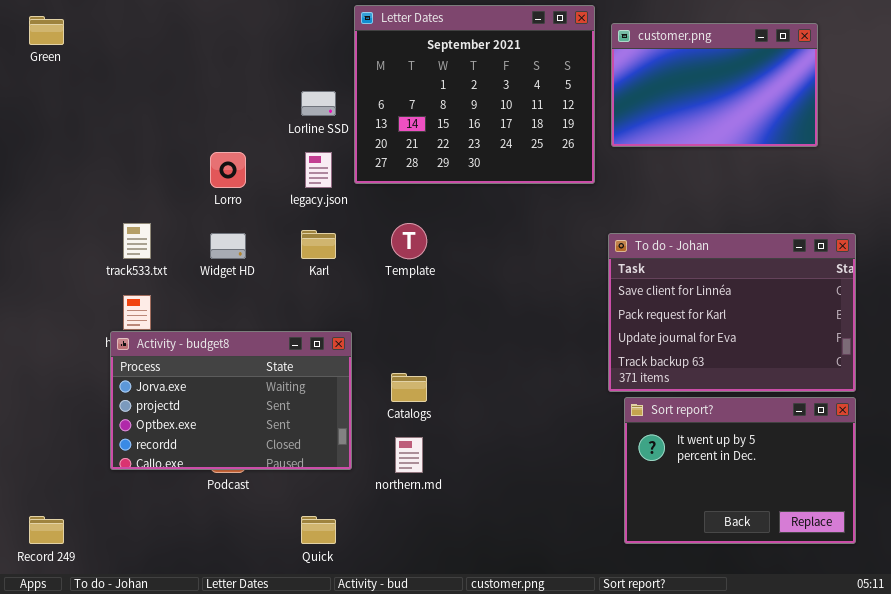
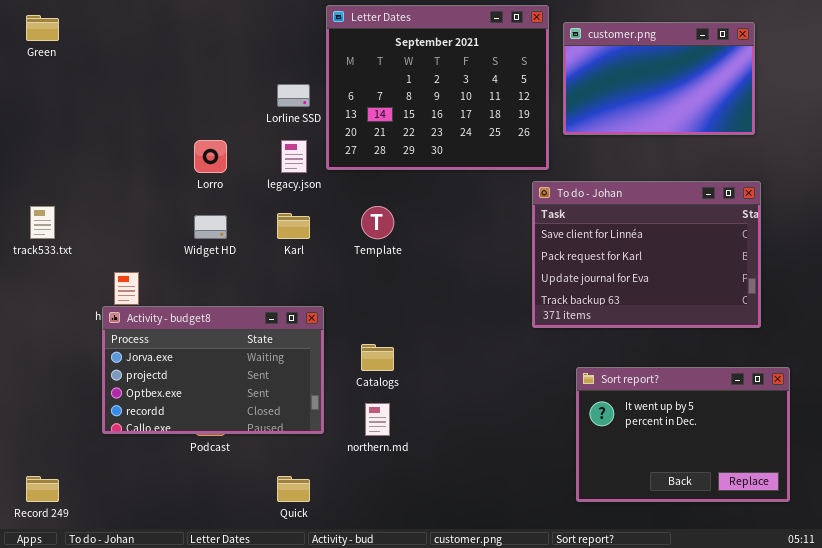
track533.txt: [123,223,151,259] -> [30,206,55,239], moved
To do - Johan: [608,233,856,392] -> [532,181,761,328], moved

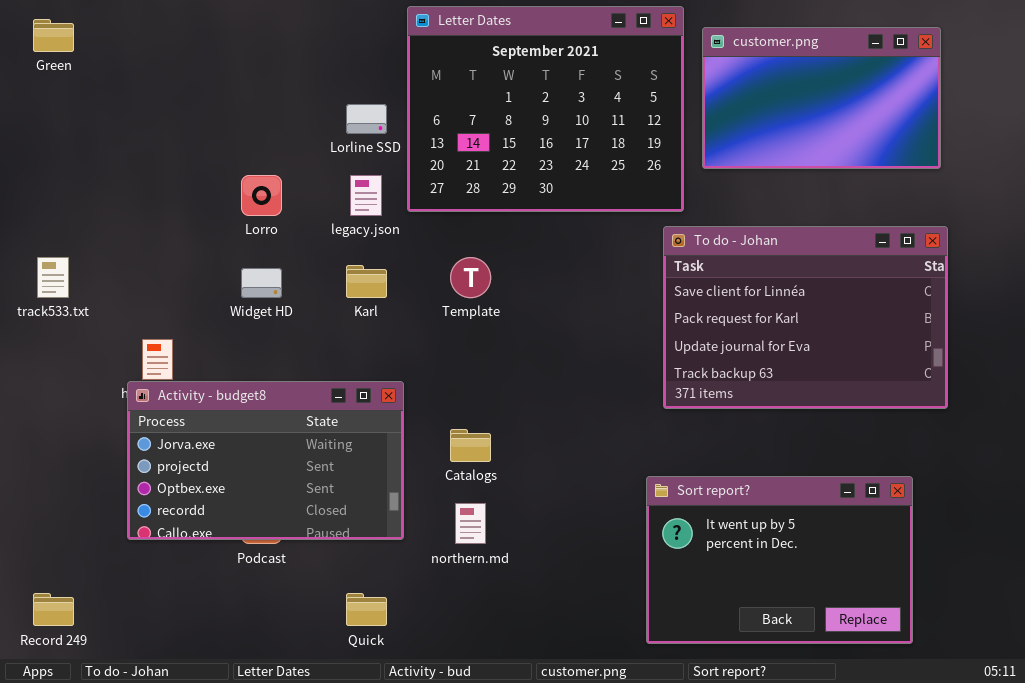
Sort report?: [576,367,790,502] -> [646,476,913,644], moved

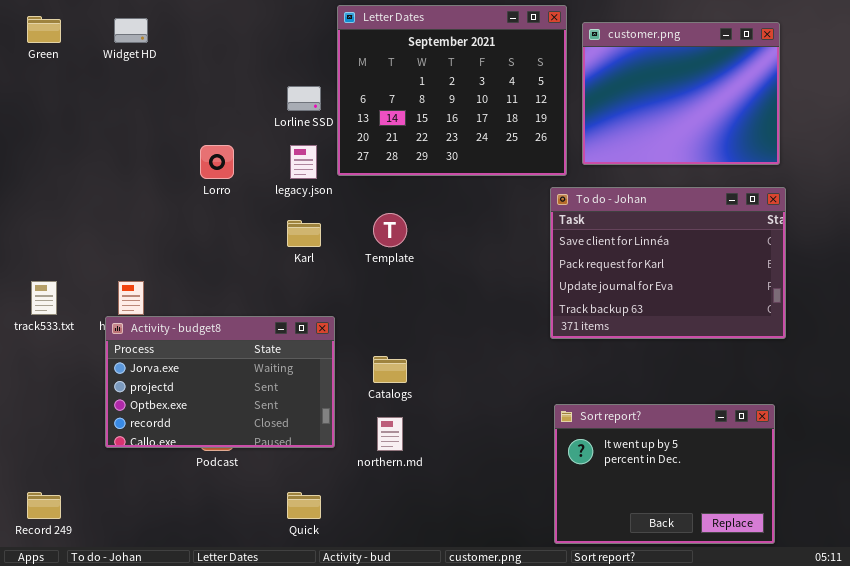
customer.png: [702,27,941,169] -> [582,22,780,165], resized
track533.txt: [37,257,69,298] -> [31,281,57,315], moved
Widget HD: [241,268,282,298] -> [114,18,148,43], moved
Sort report?: [646,476,913,644] -> [554,404,775,544], moved

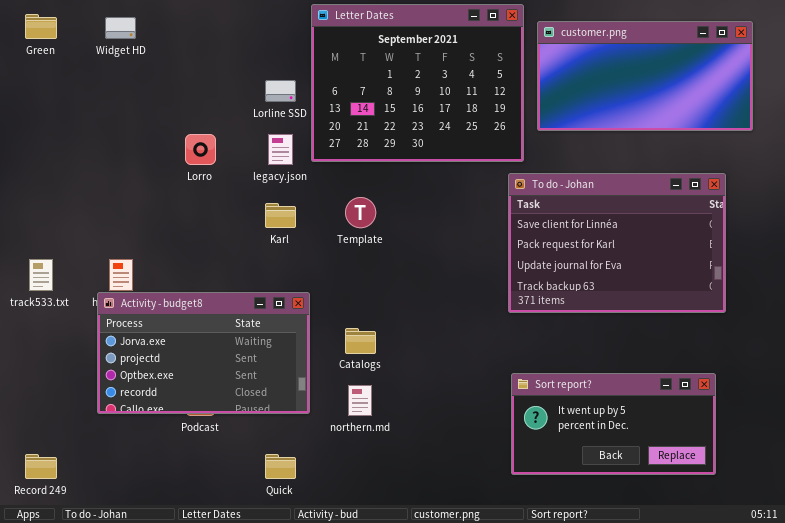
customer.png: [582,22,780,165] -> [537,21,753,131], resized
Sort report?: [554,404,775,544] -> [511,373,716,475], resized

